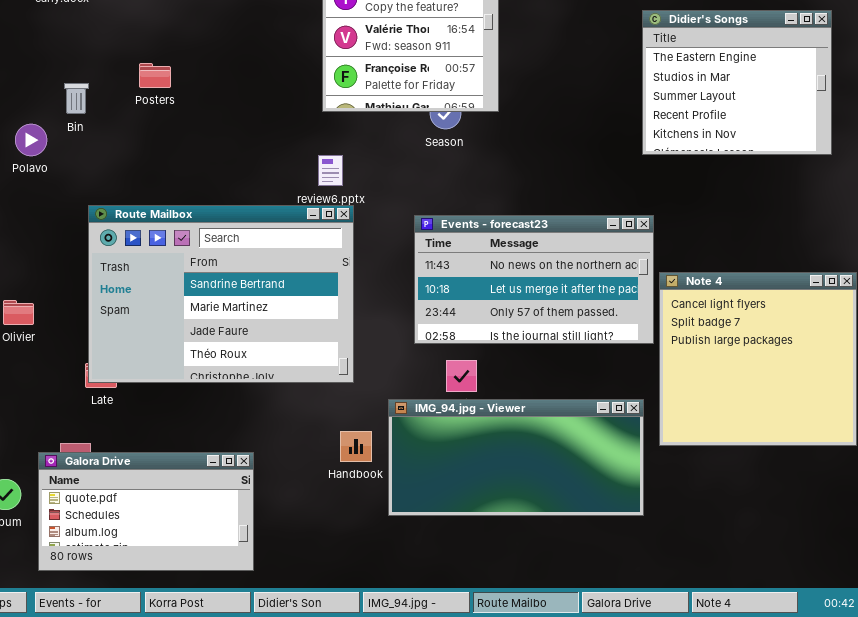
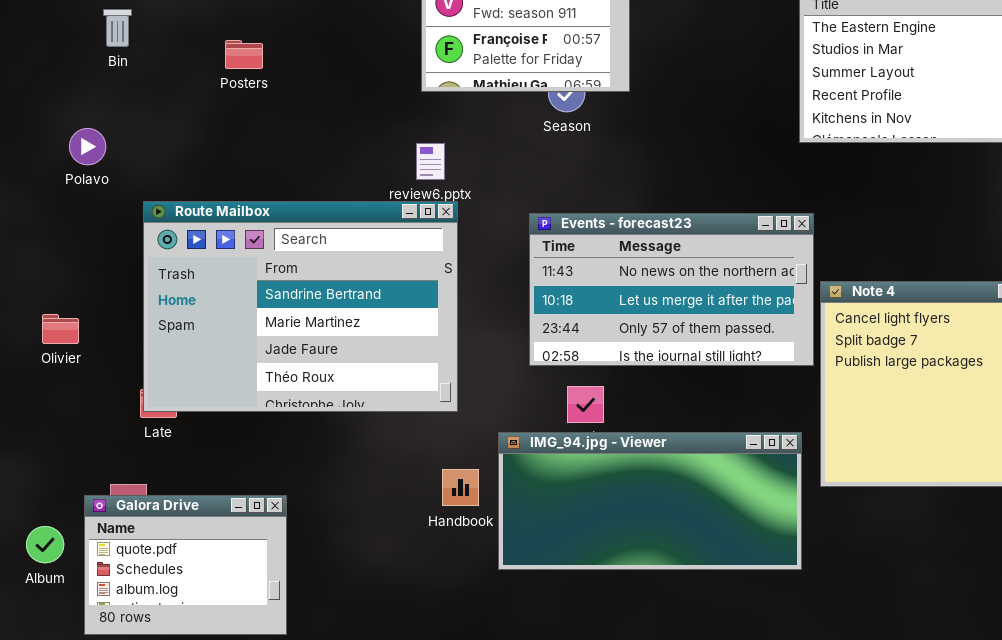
Posters: [139,63,171,88] -> [225,40,263,69], moved
Bin: [64,83,89,114] -> [103,9,132,47], moved
Polavo: [15,124,47,156] -> [69,128,106,165], moved
Galora Drive: [38,452,254,571] -> [84,495,287,635], resized

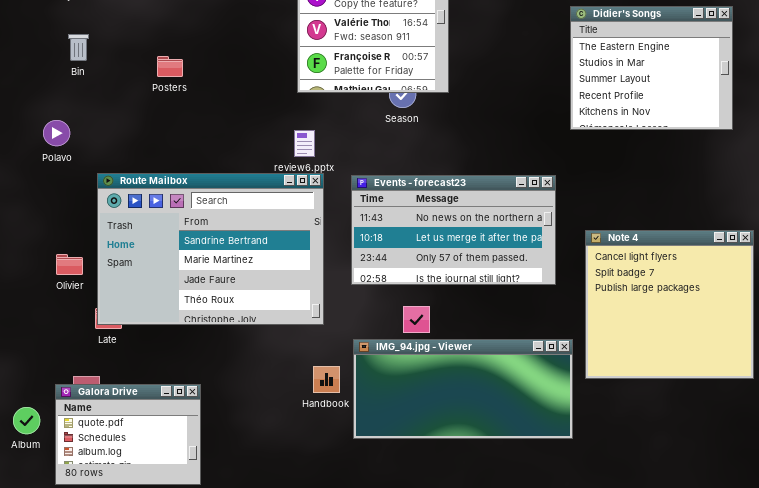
Events - forecast23: [529,213,814,366] -> [351,175,556,285], moved
Olivier: [42,314,79,344] -> [56,254,83,275], moved

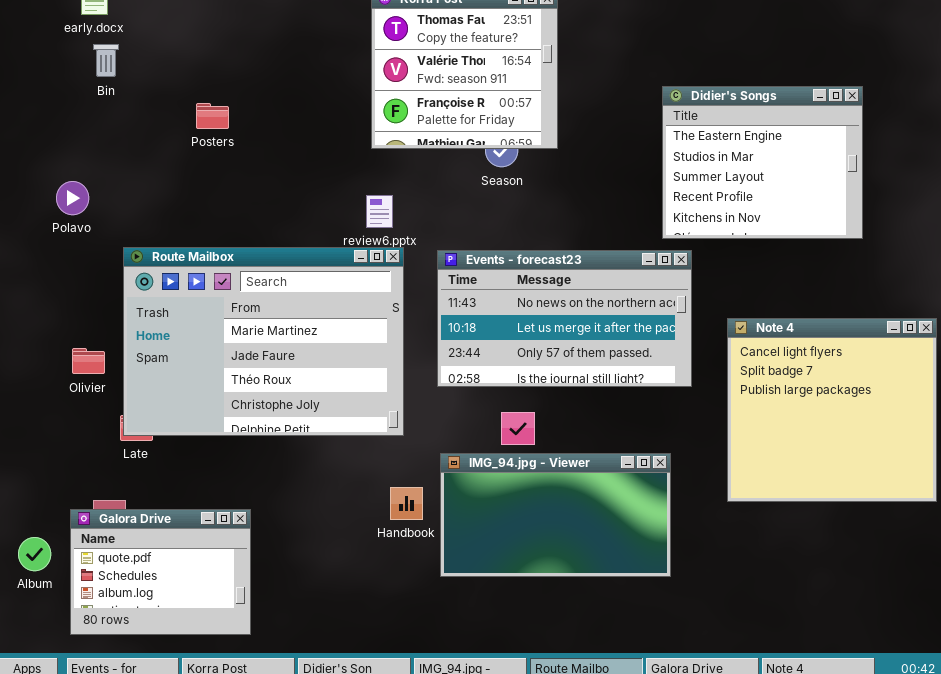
Didier's Songs: [570,6,733,130] -> [662,86,863,239], moved
Bin: [68,34,89,61] -> [93,44,119,77], moved
Route Mailbox: [97,173,324,325] -> [123,247,404,436], scrolled down 1 row
IMG_94.jpg - Viewer: [353,339,573,439] -> [440,453,671,577], resized

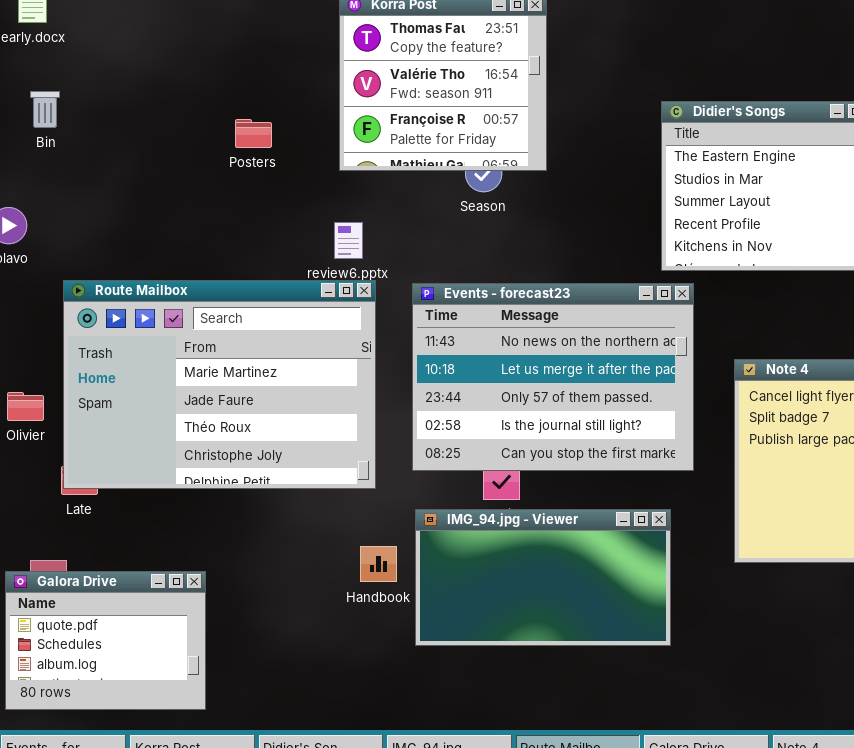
Bin: [93,44,119,77] -> [30,91,60,128], moved
Posters: [196,103,229,129] -> [235,119,272,148], moved
Events - forecast23: [437,250,692,387] -> [412,283,694,471], resized

